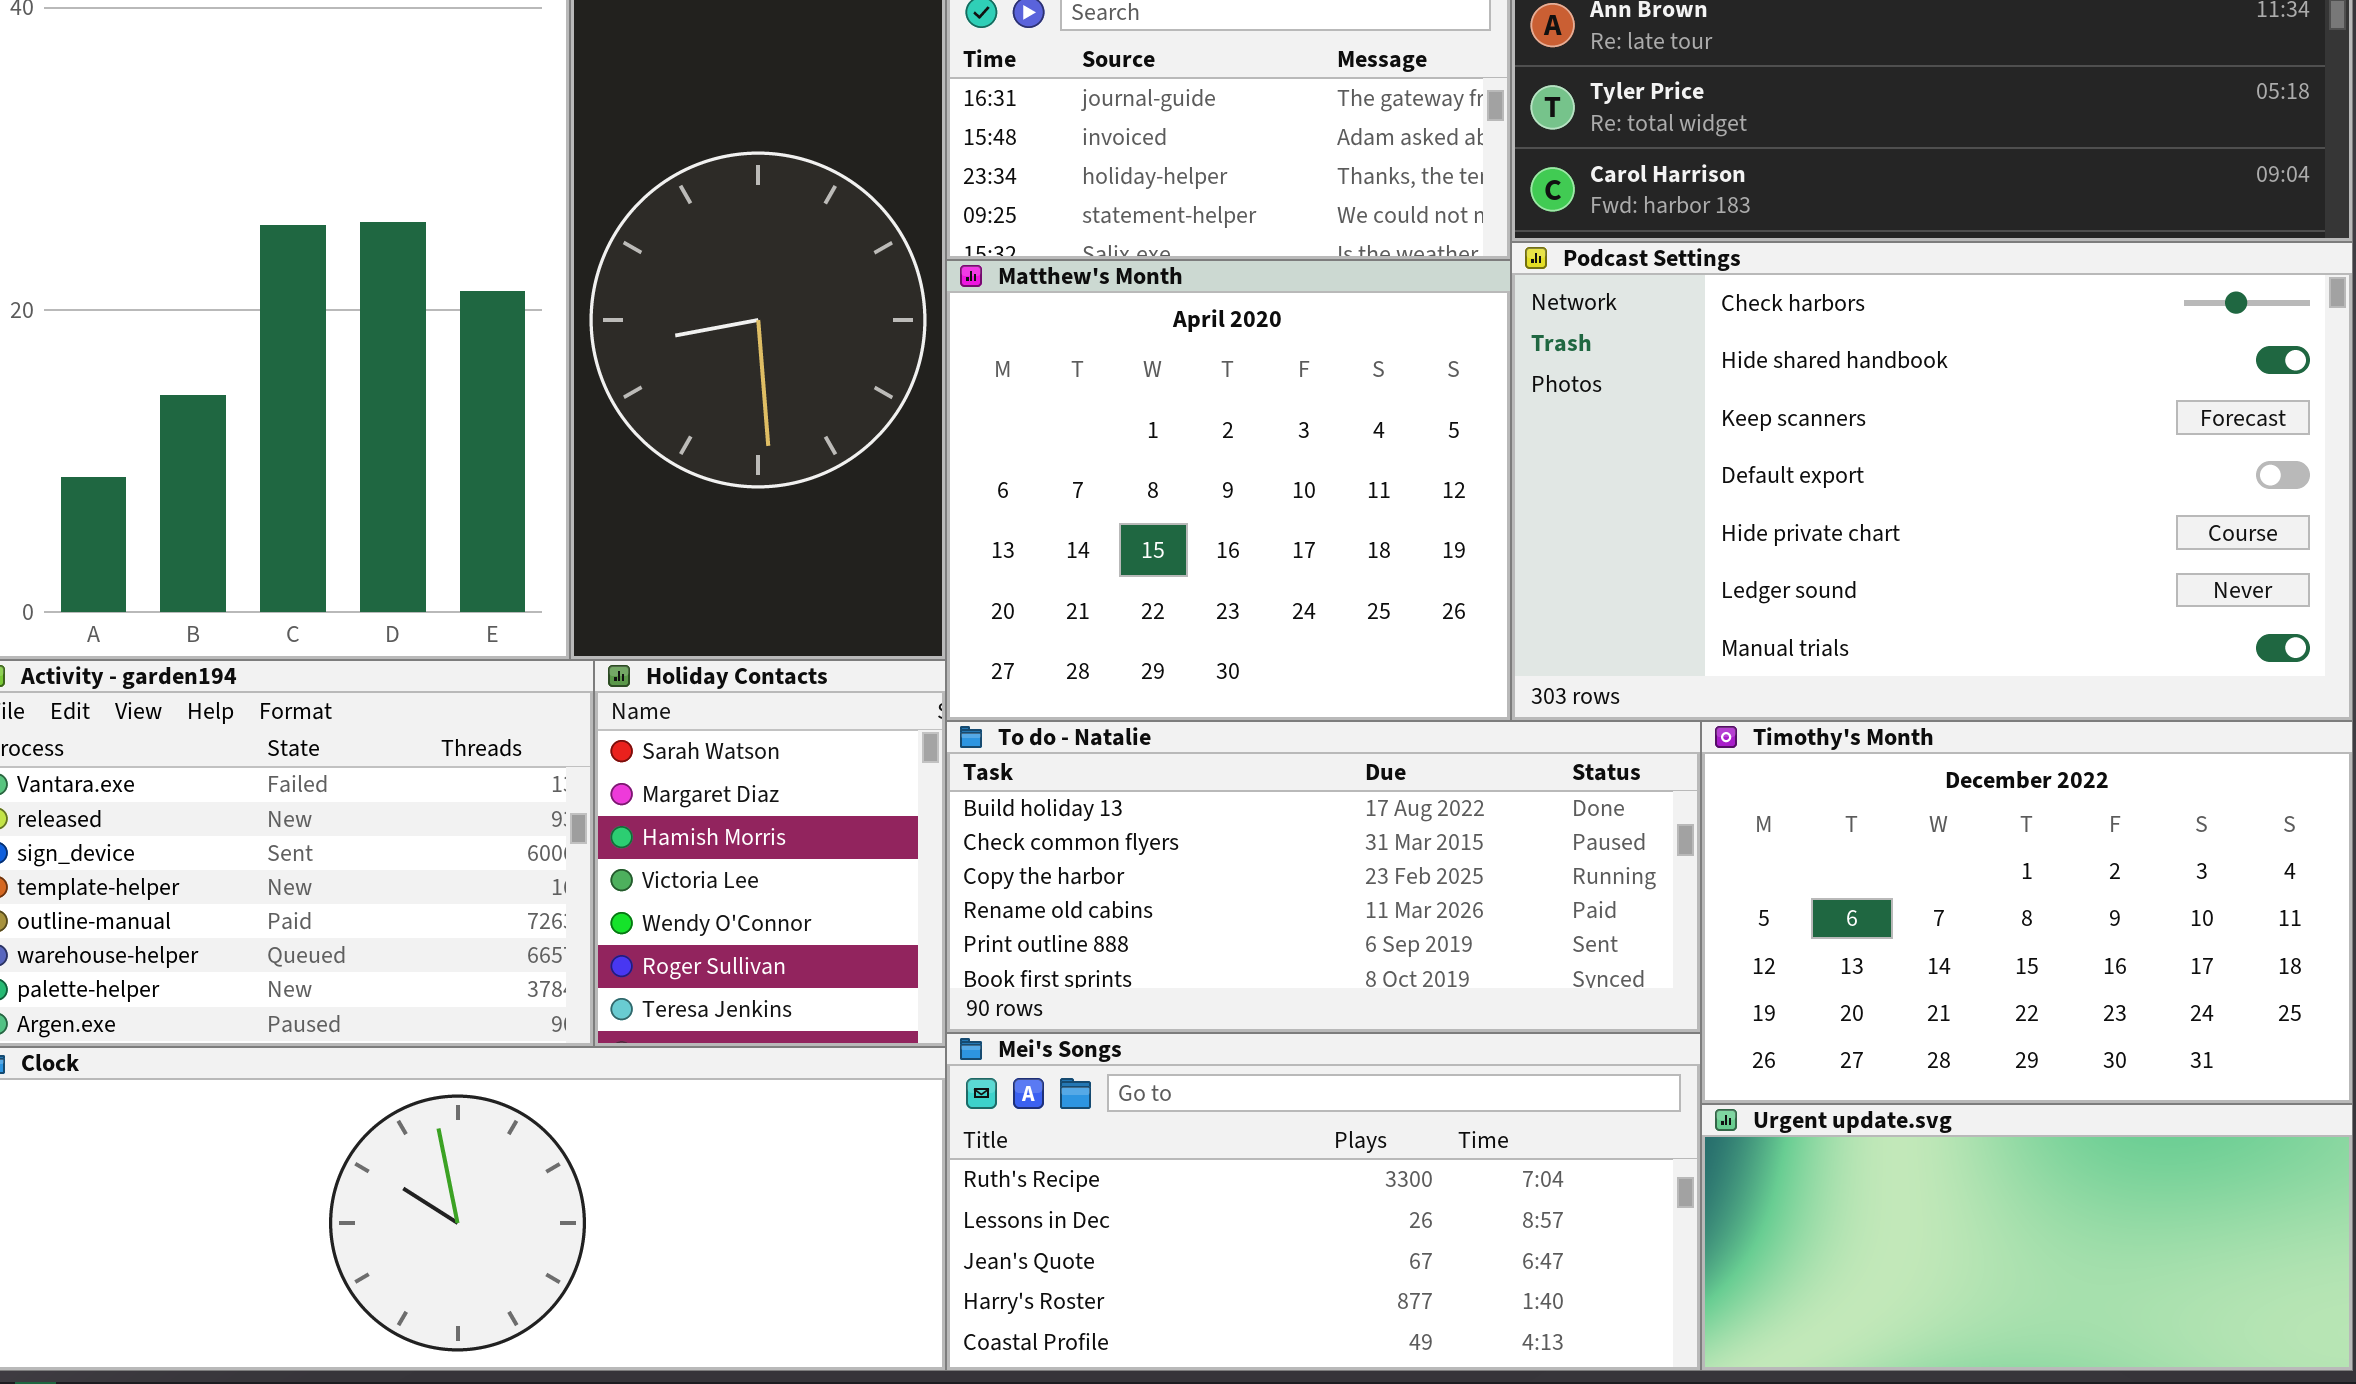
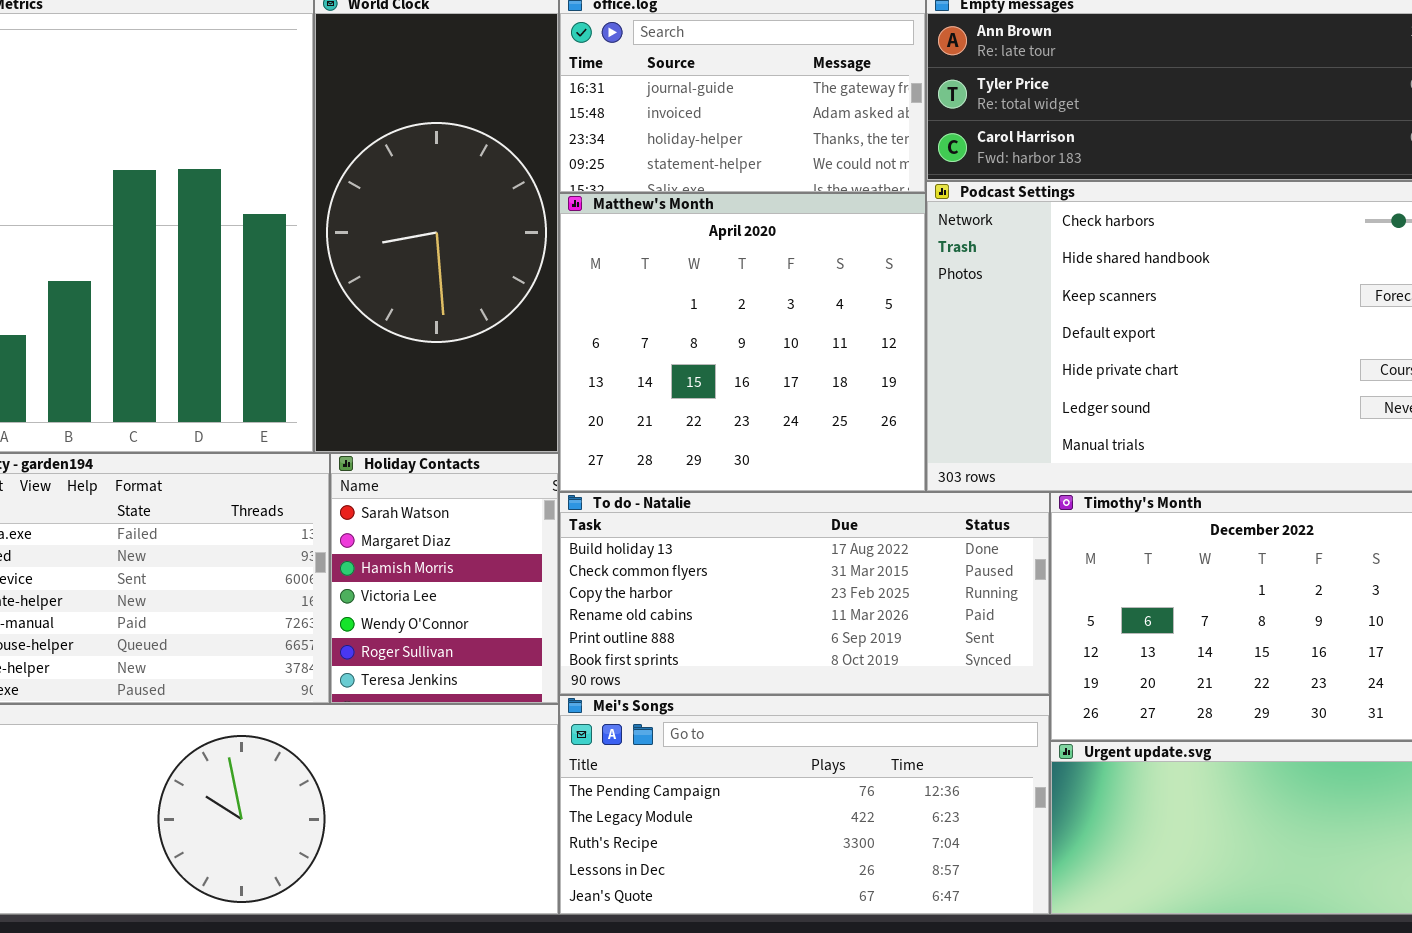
Mei's Songs: [946,1033,1701,1371] -> [559,695,1050,915], scrolled up 2 rows

